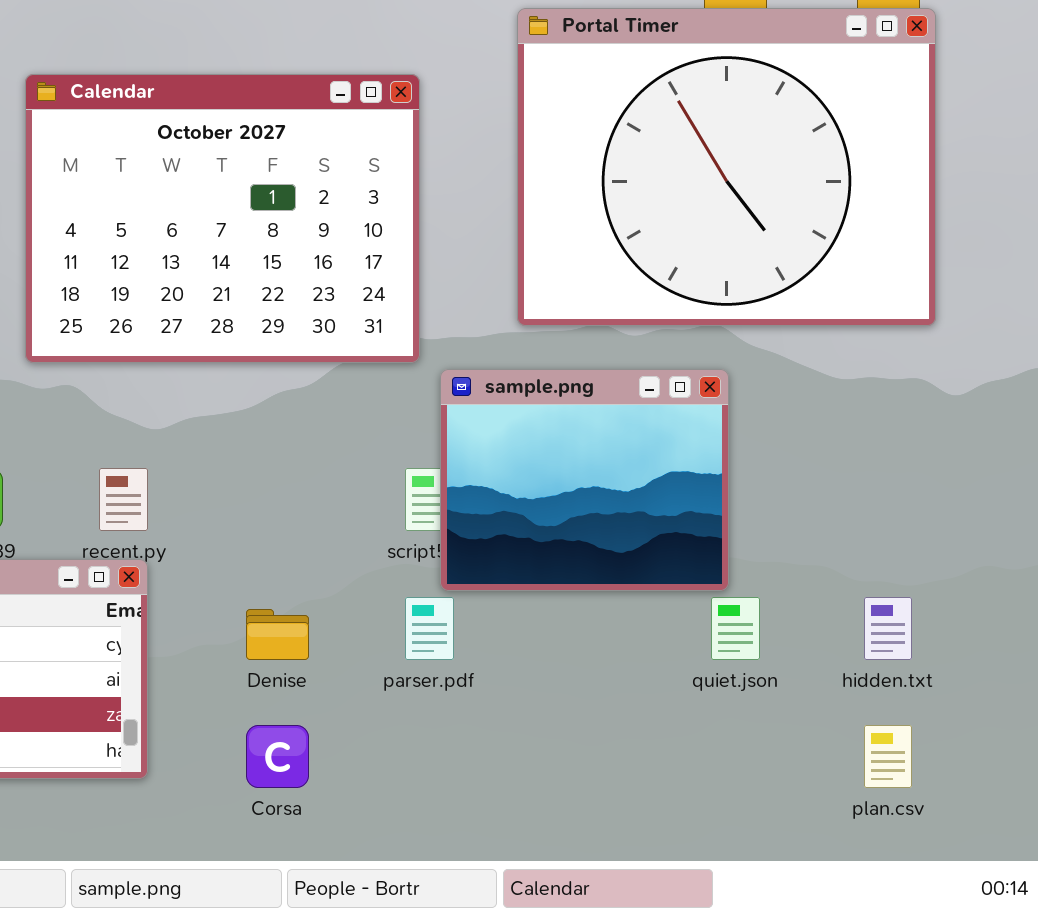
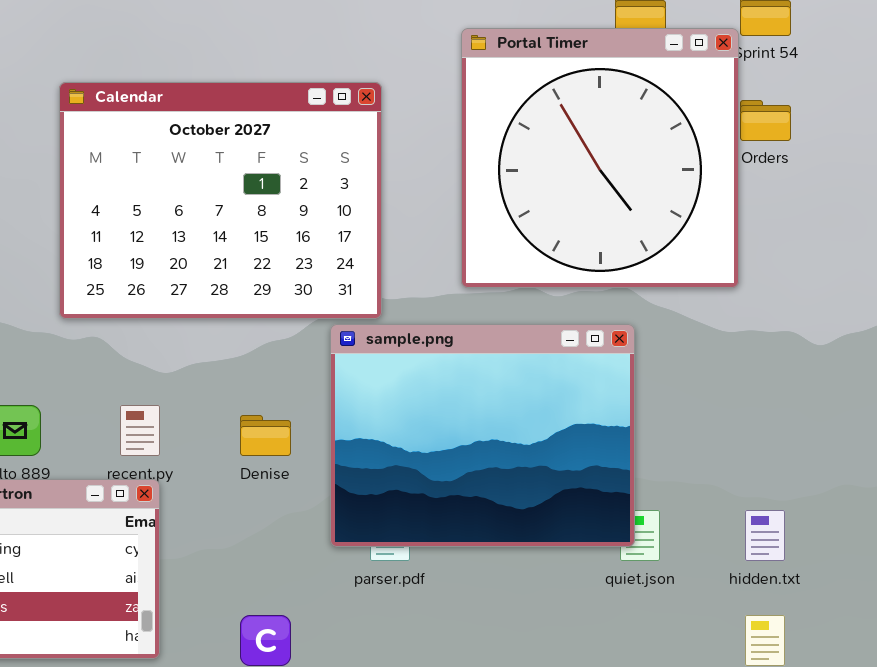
Portal Timer: [517,8,936,326] -> [461,28,739,288], resized
sample.png: [440,369,729,591] -> [330,324,635,547], resized
Denise: [246,609,309,660] -> [240,415,291,456], moved

